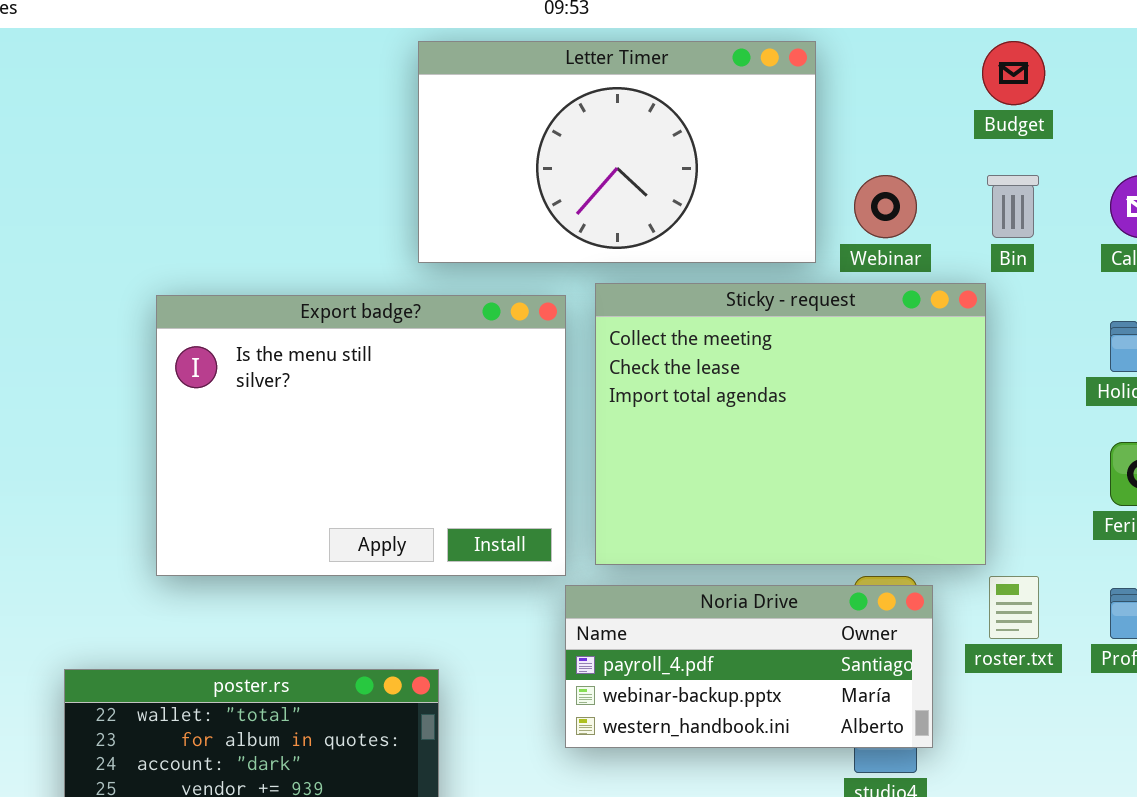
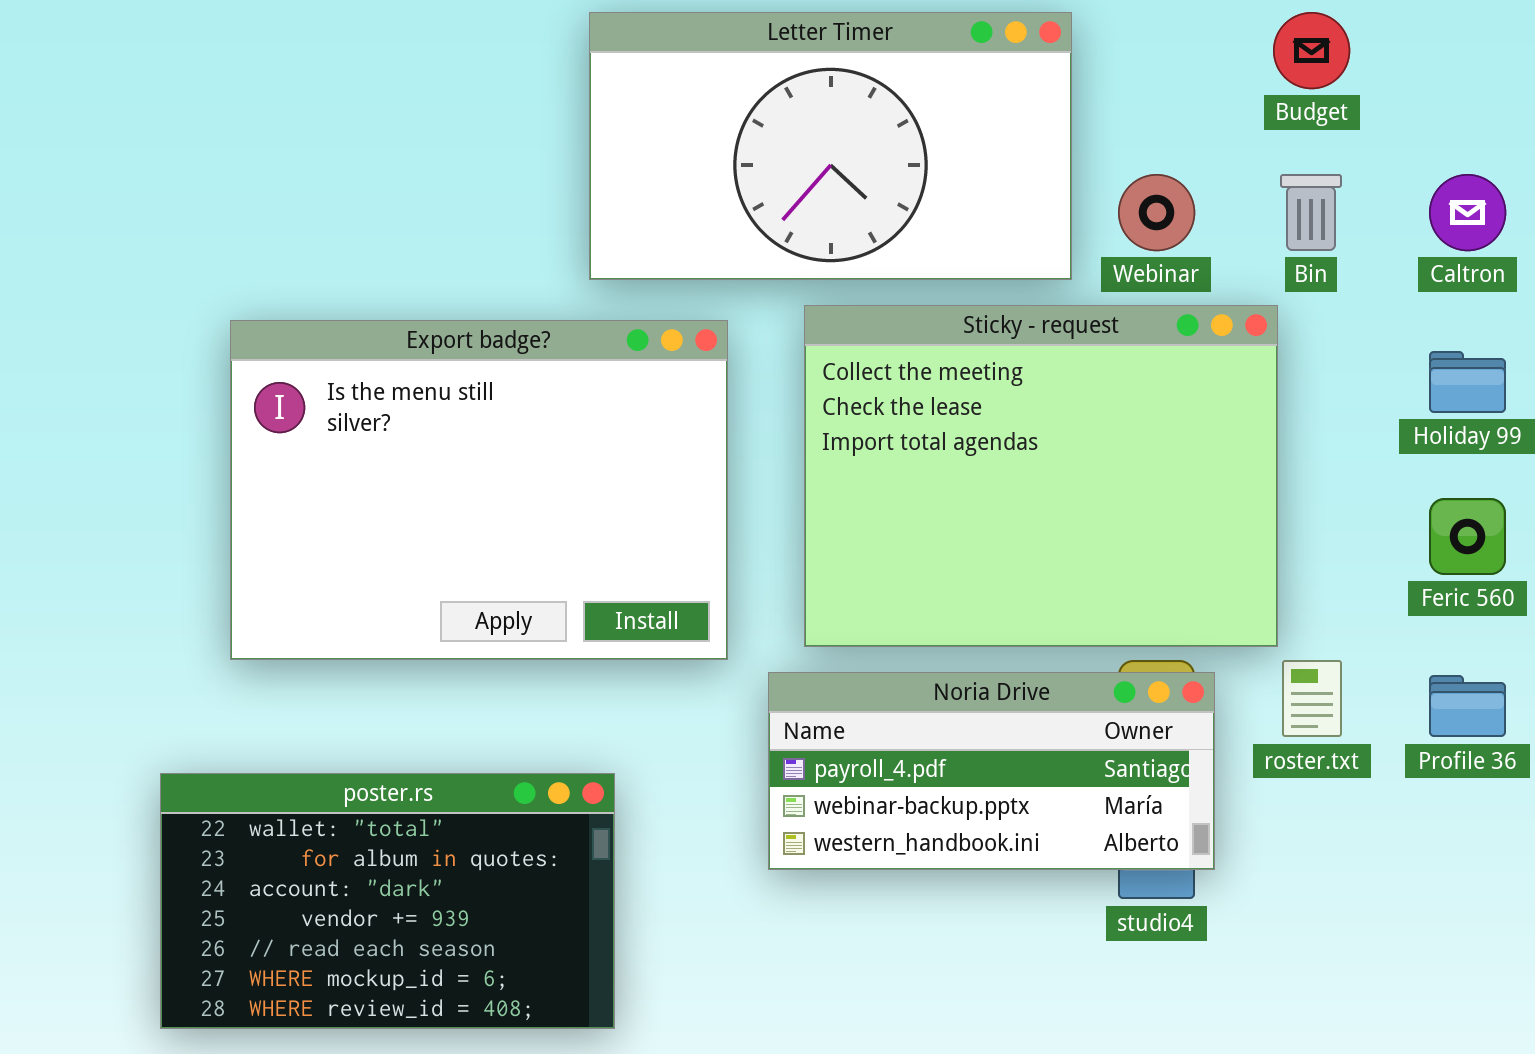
Export badge?: [156,295,566,576] -> [230,320,728,660], moved

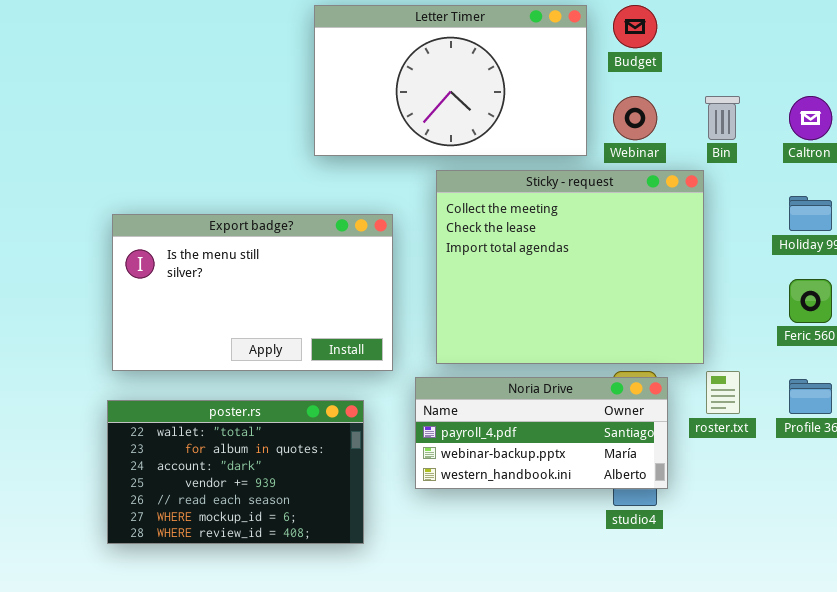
Budget: [1273,12,1350,89] -> [613,5,657,48], moved
Export badge?: [230,320,728,660] -> [112,214,393,371], resized
poster.rs: [160,773,615,1029] -> [107,400,364,544], moved

